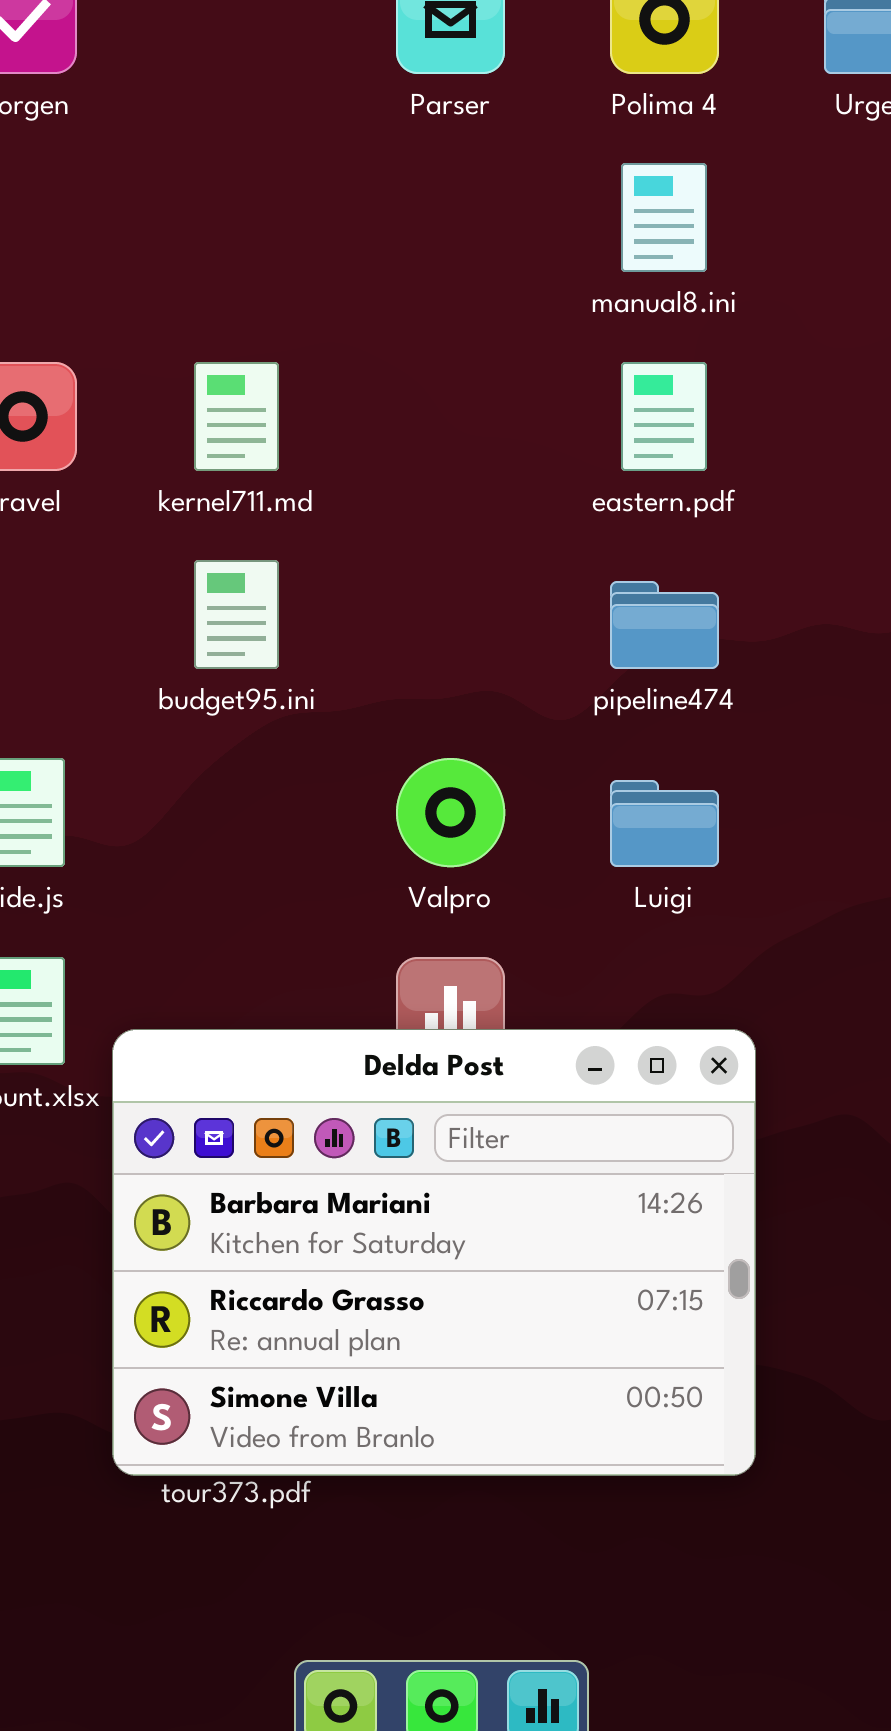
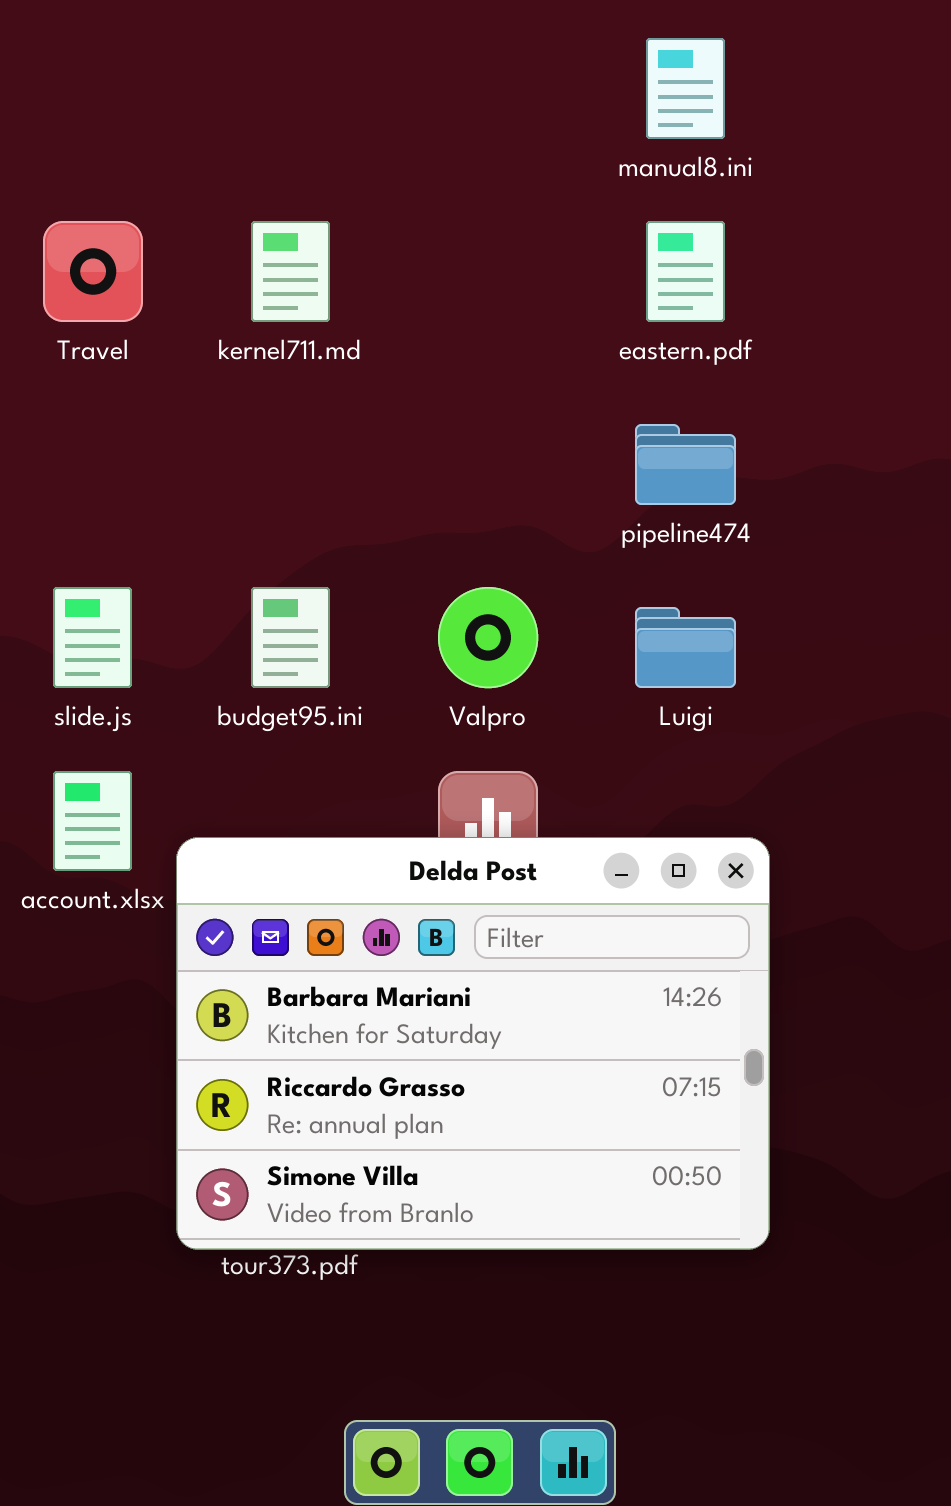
budget95.ini: [194,560,279,669] -> [251,587,330,688], moved

